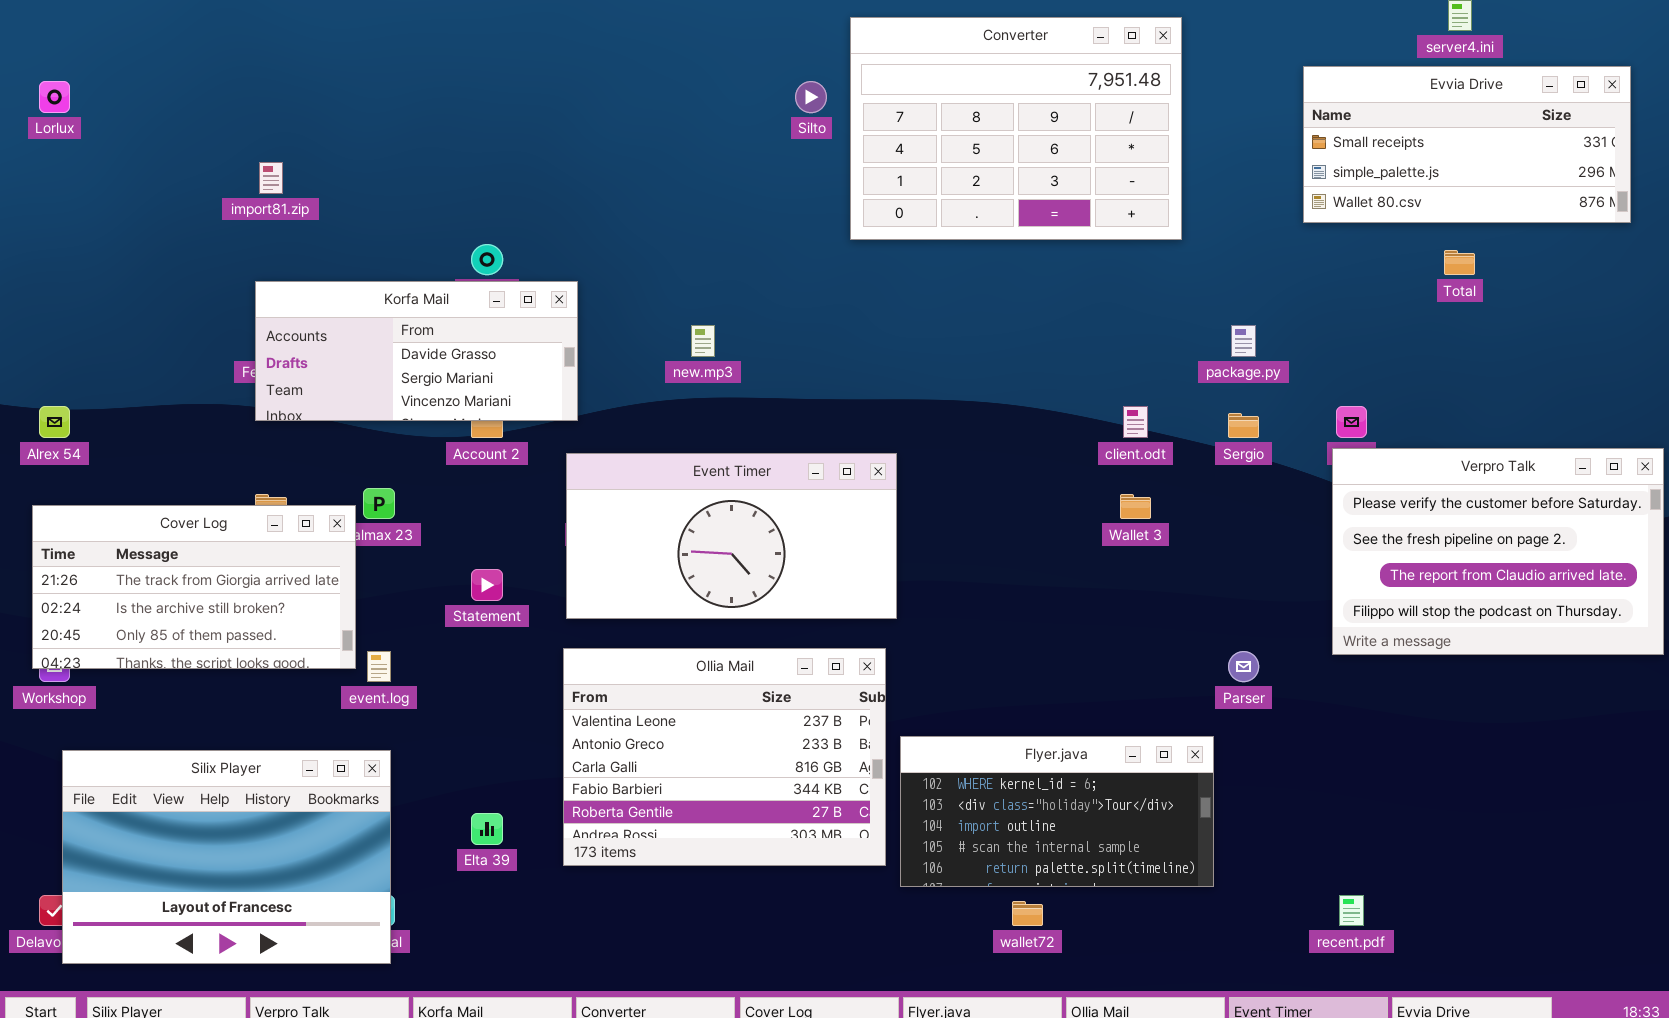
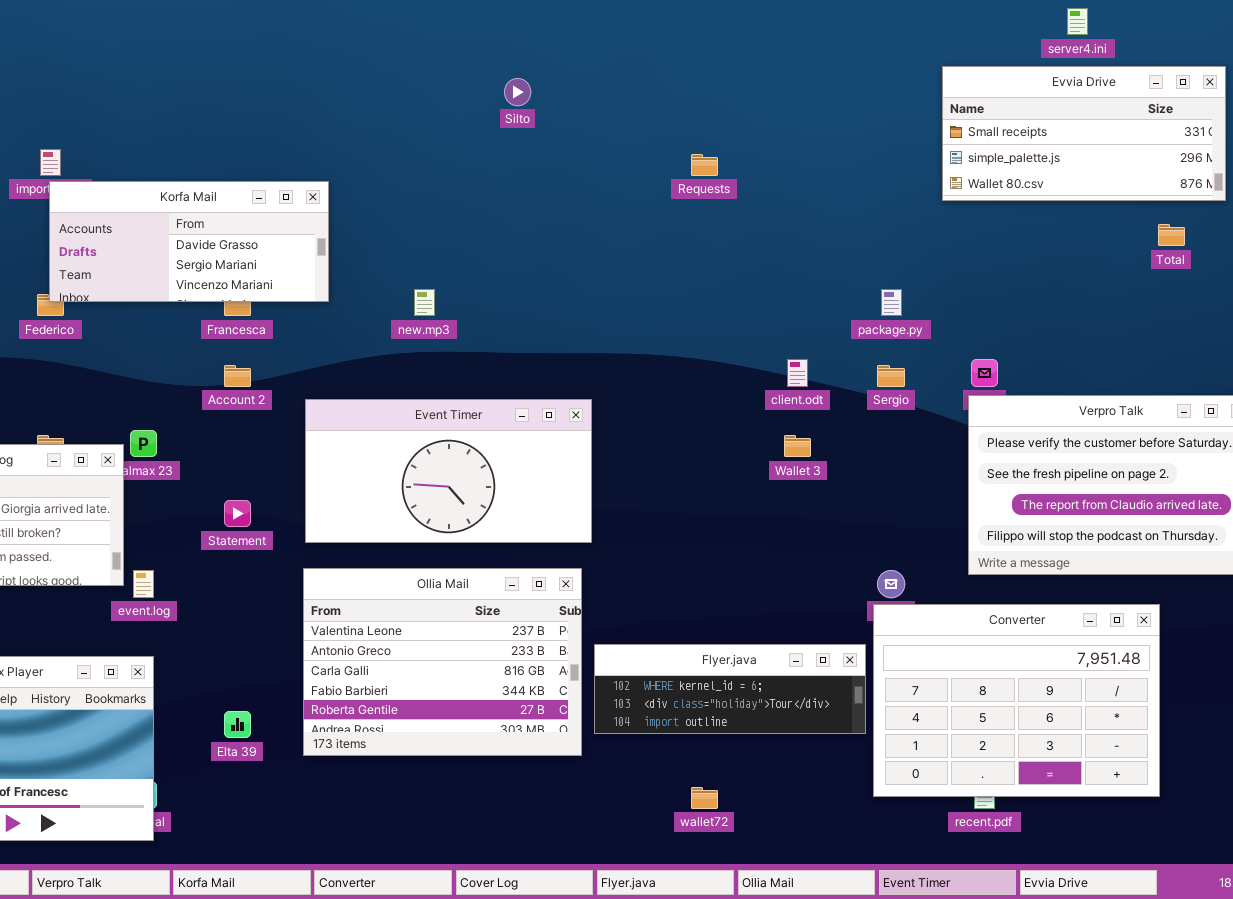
Converter: [850,17,1182,240] -> [873,604,1160,797], moved
Total: [1444,250,1475,275] -> [1158,224,1185,246], moved
Korfa Mail: [255,281,578,421] -> [49,181,329,302], moved
Flyer.java: [900,736,1214,887] -> [594,644,866,734], resized

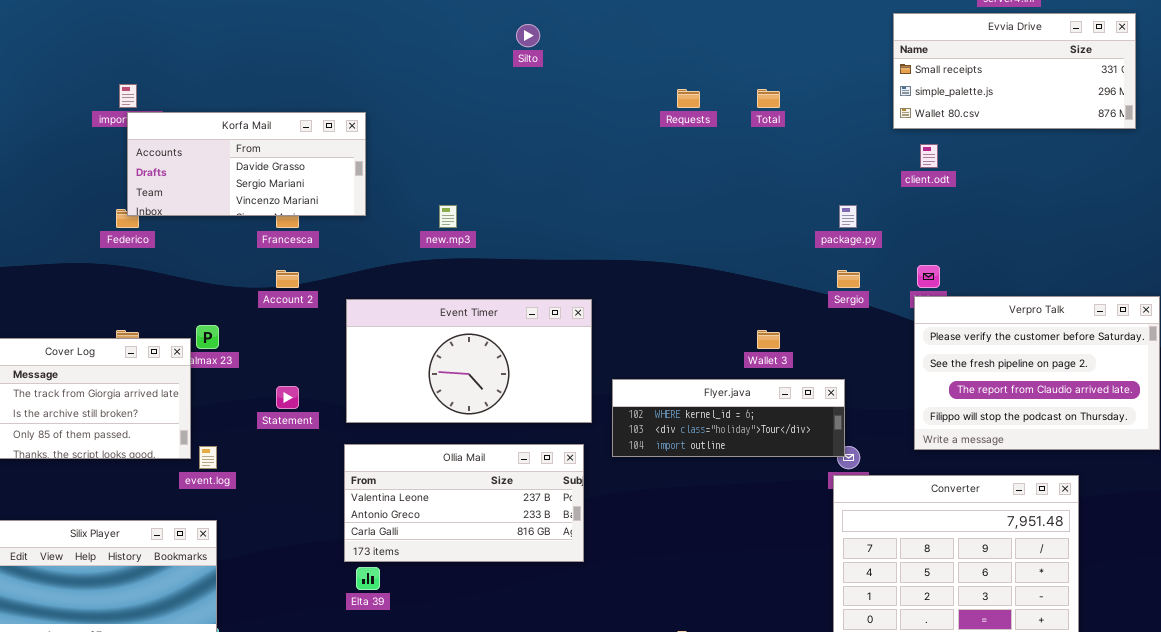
Total: [1158,224,1185,246] -> [757,89,780,108], moved
client.odt: [787,359,808,387] -> [920,144,938,168], moved
Ollia Mail: [303,568,582,756] -> [344,444,584,562], resized
Flyer.java: [594,644,866,734] -> [612,379,845,457], moved
Elta 39: [224,711,251,738] -> [356,567,380,590], moved

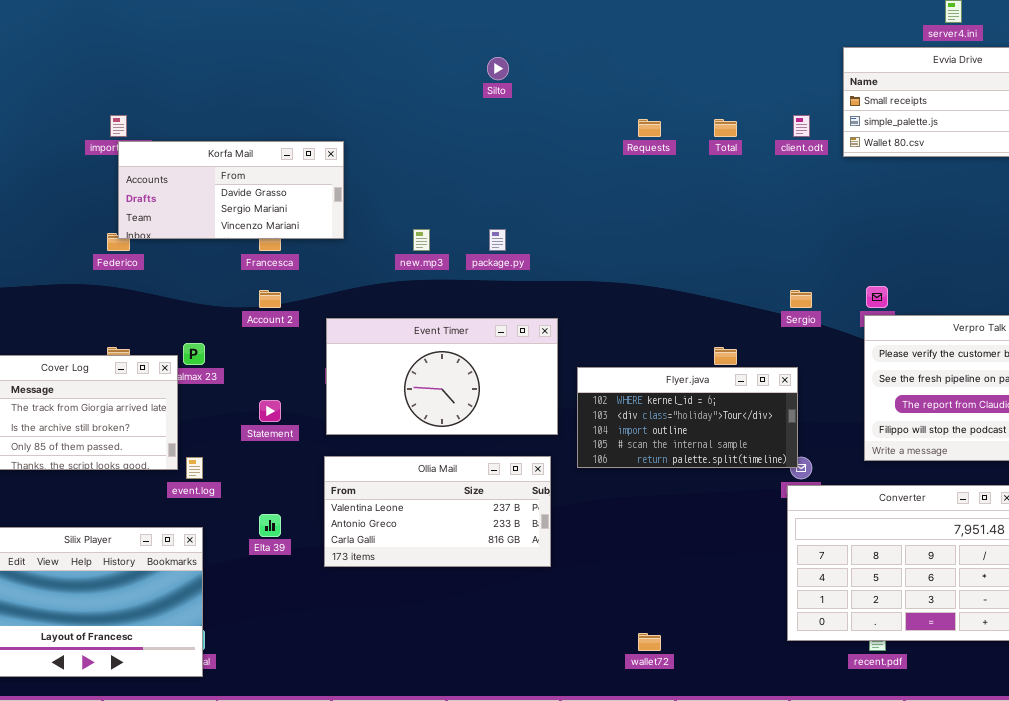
client.odt: [920,144,938,168] -> [793,115,810,137], moved
package.py: [839,205,857,228] -> [489,229,506,251], moved
Flyer.java: [612,379,845,457] -> [577,367,798,468], resized
Elta 39: [356,567,380,590] -> [259,514,281,537], moved

